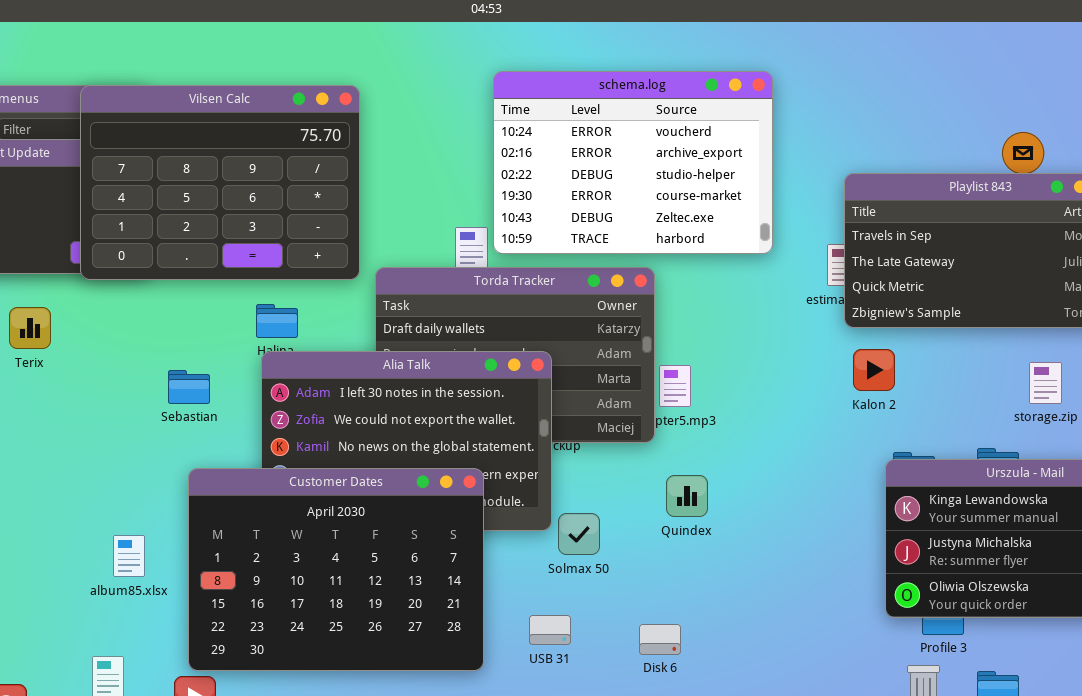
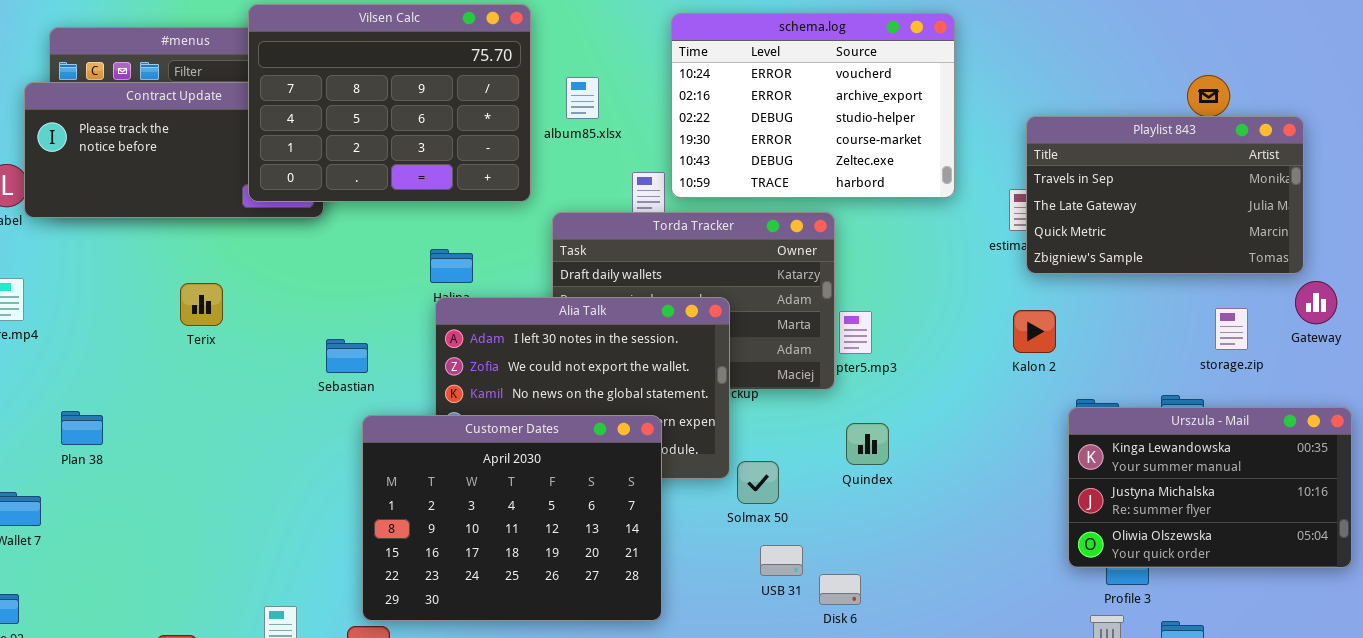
Vilsen Calc: [80,85,360,280] -> [248,4,531,202], moved
Terix: [9,307,51,349] -> [180,283,223,326], moved
Kalon 2: [853,349,895,391] -> [1013,310,1056,353], moved
Sebastian: [168,370,210,404] -> [326,339,368,373], moved
album85.xlsx: [113,535,145,577] -> [566,77,599,119], moved
USB 31: [529,615,571,645] -> [760,545,803,576], moved

